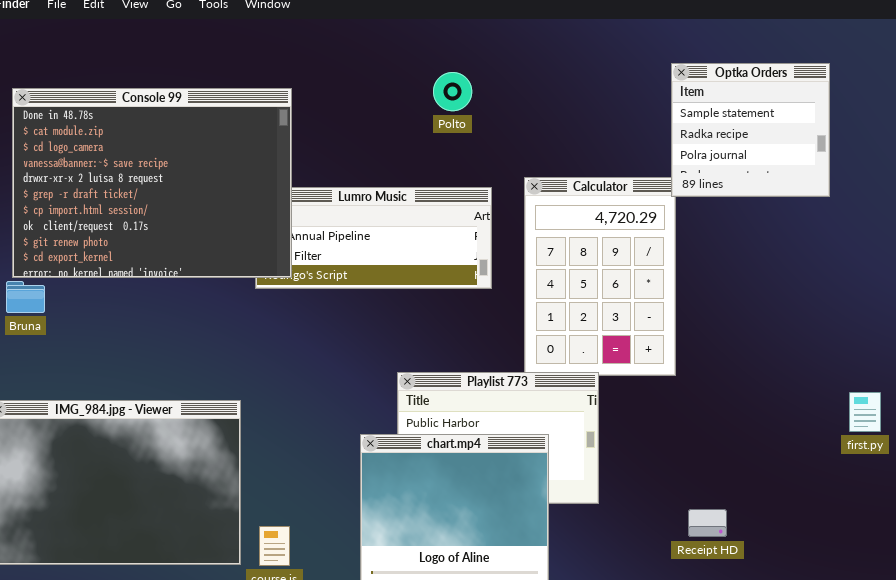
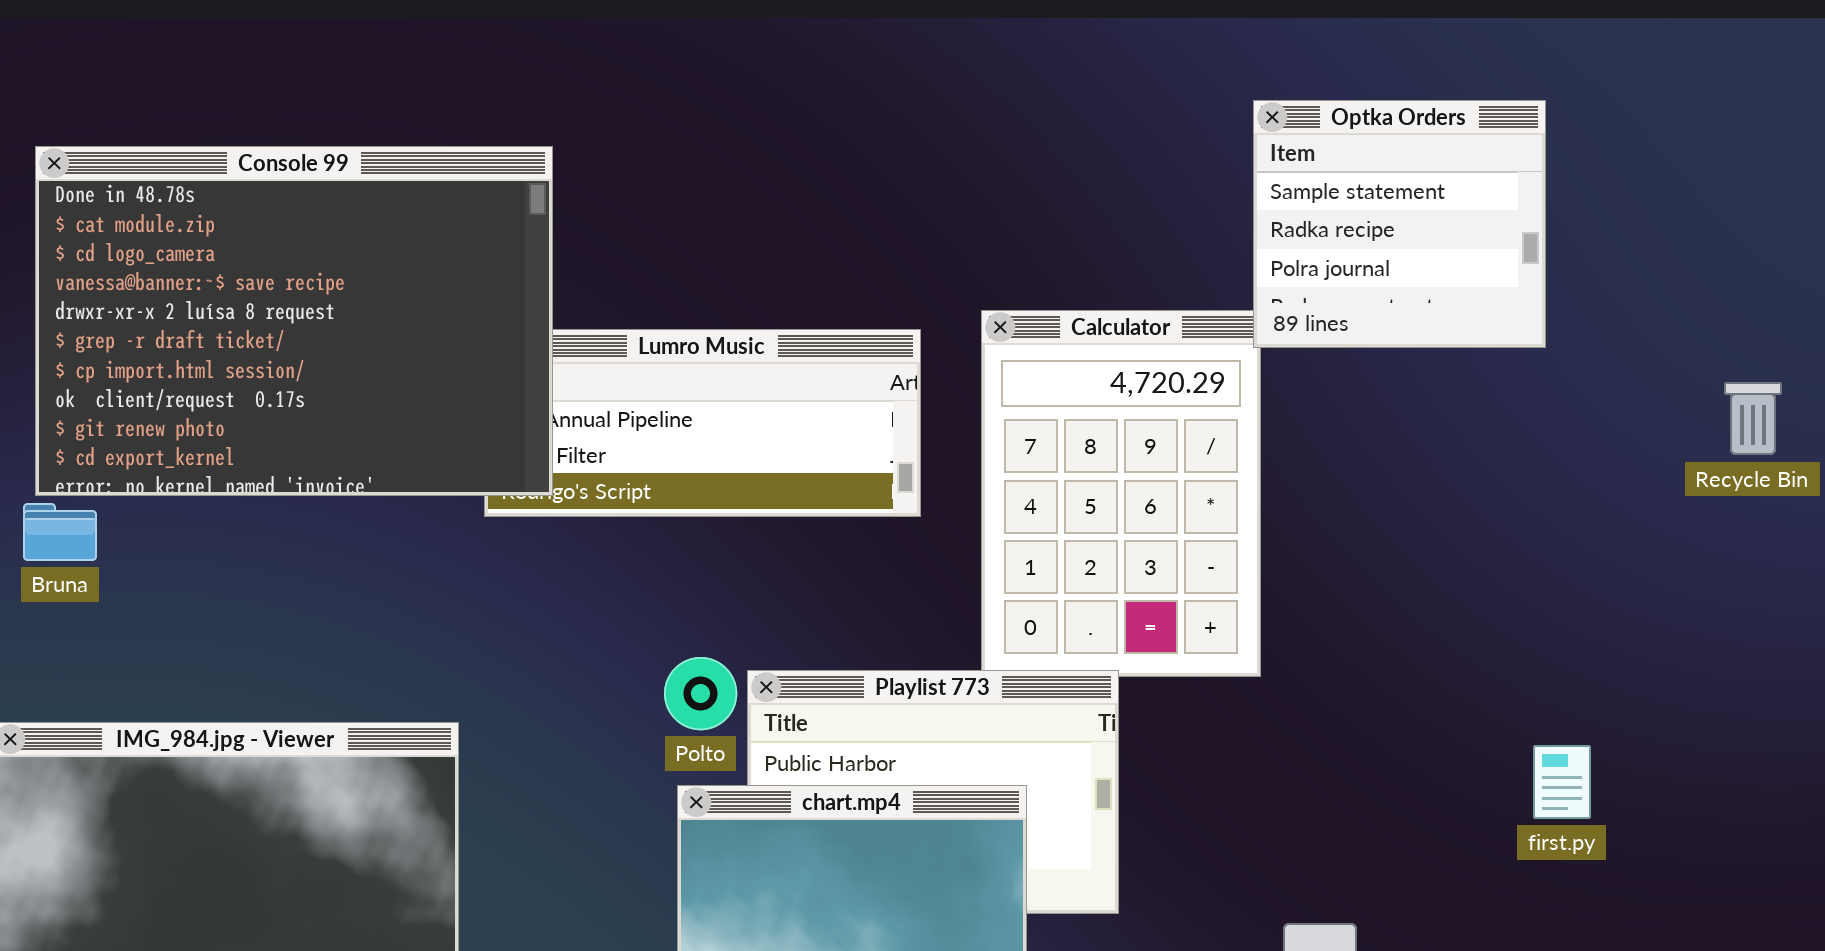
Polto: [433,72,472,111] -> [664,657,737,730], moved
first.py: [849,392,881,432] -> [1533,745,1591,819], moved

